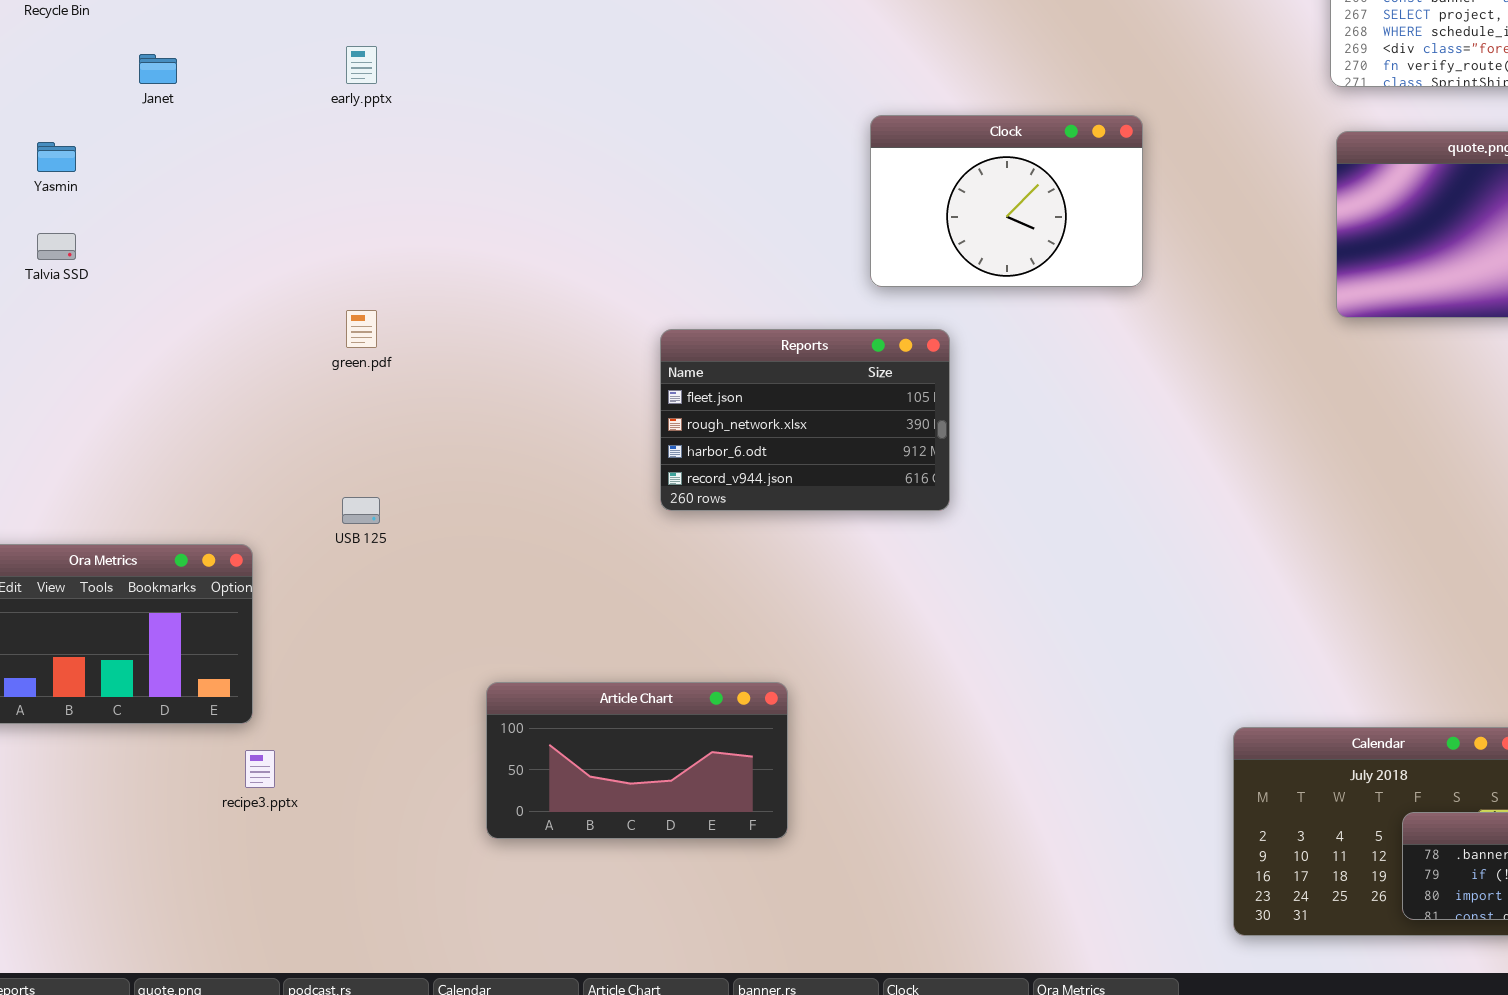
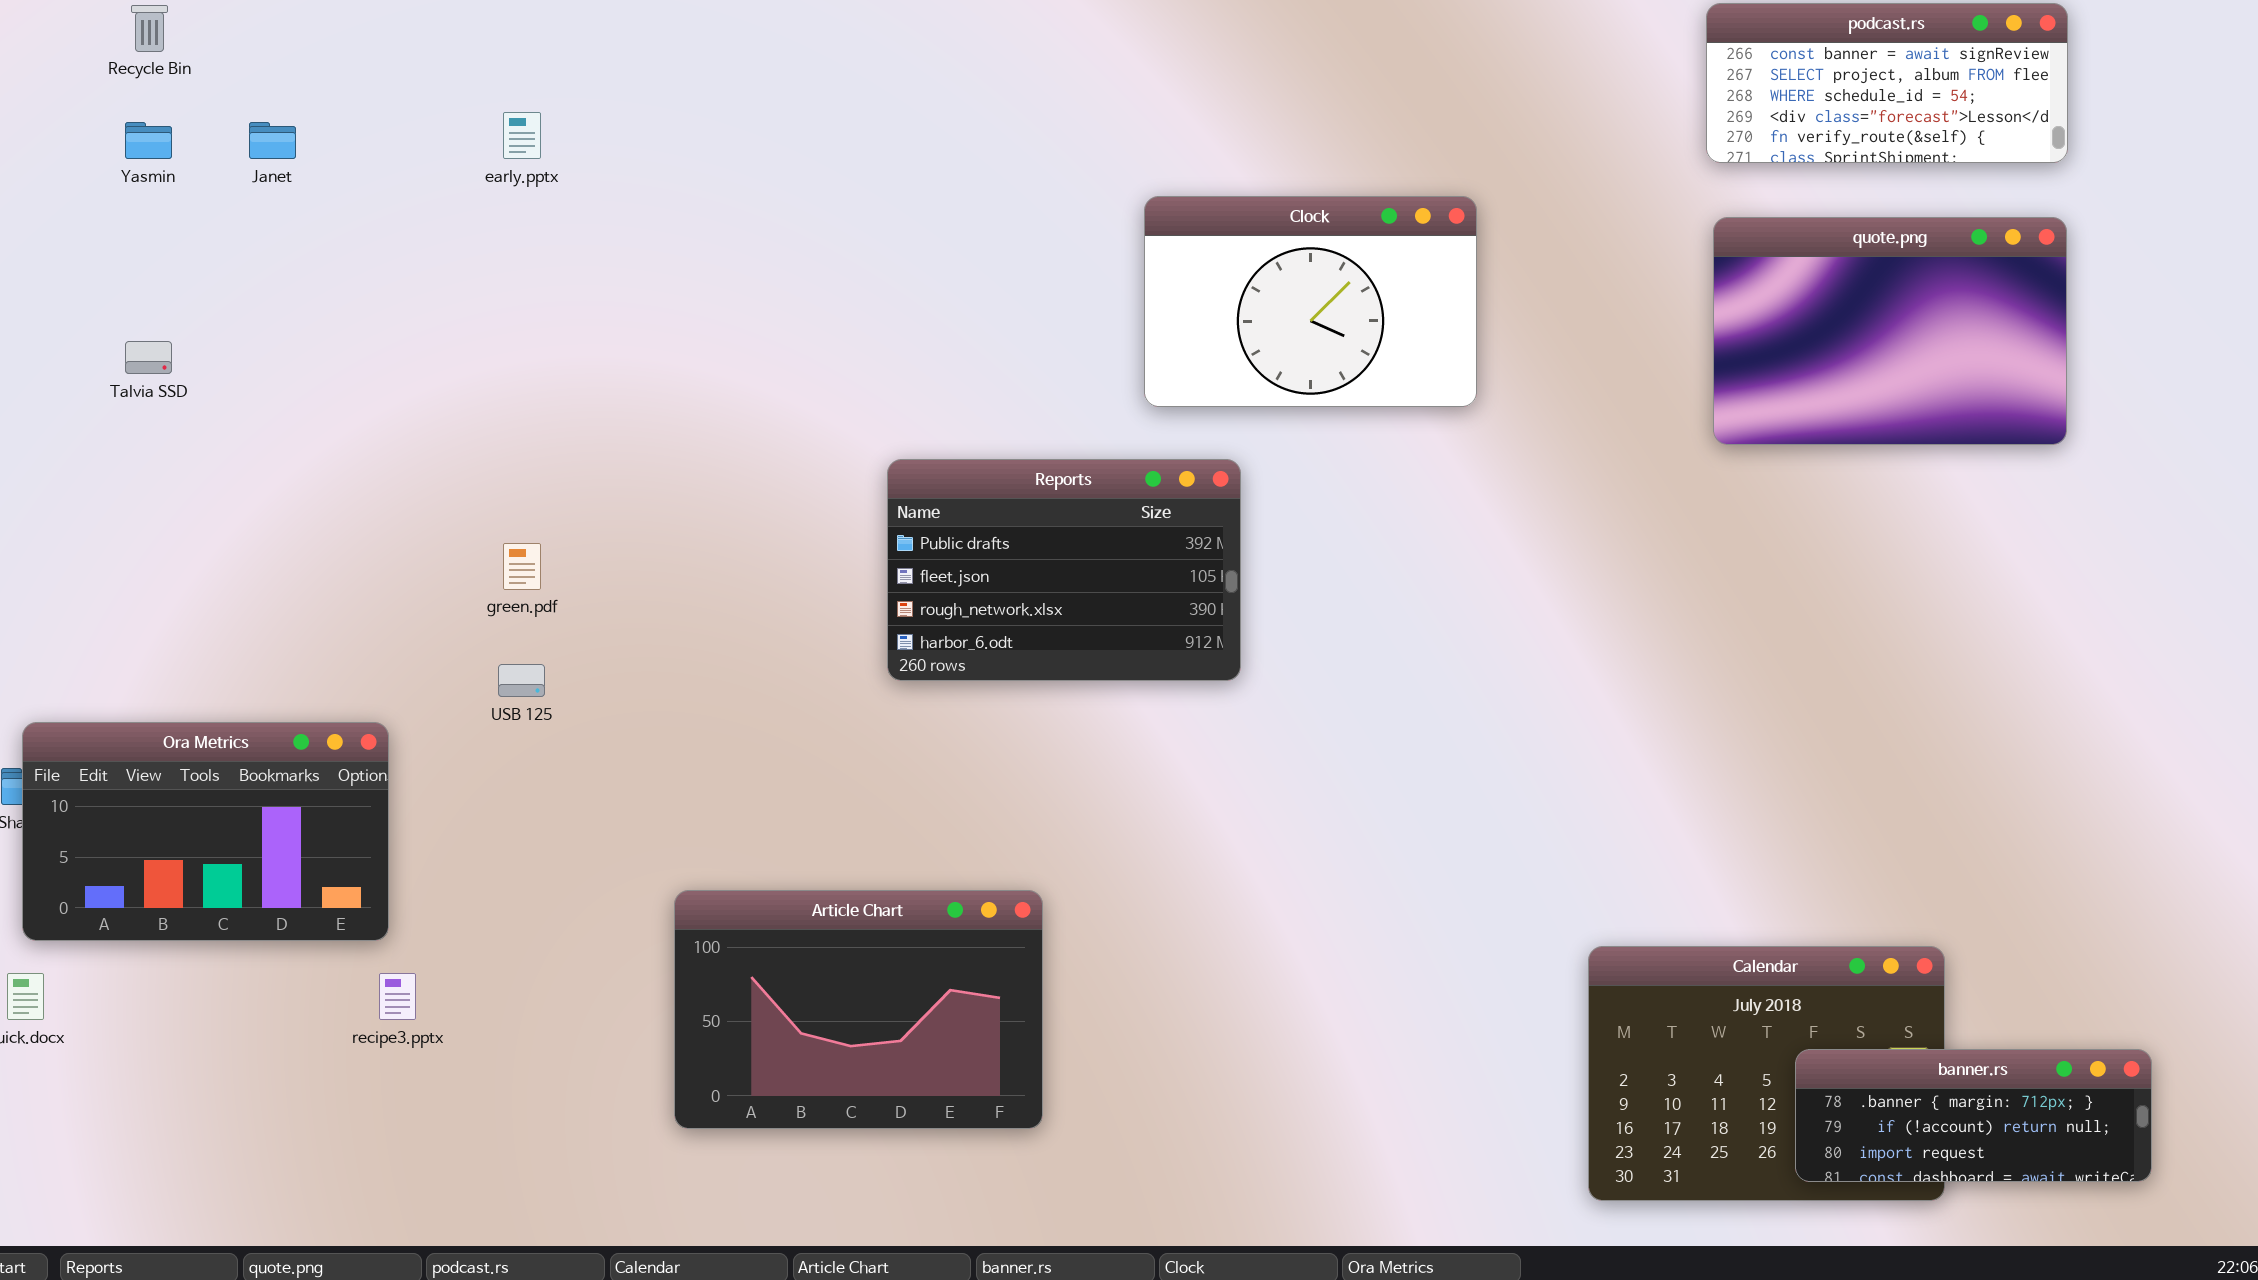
Yasmin: [37,142,76,172] -> [125,122,172,159], moved
green.pdf: [346,310,377,348] -> [503,543,541,590], moved
Reports: [660,329,950,511] -> [887,459,1241,681], scrolled up 1 row
Article Chart: [486,682,788,839] -> [674,890,1043,1129], resized

